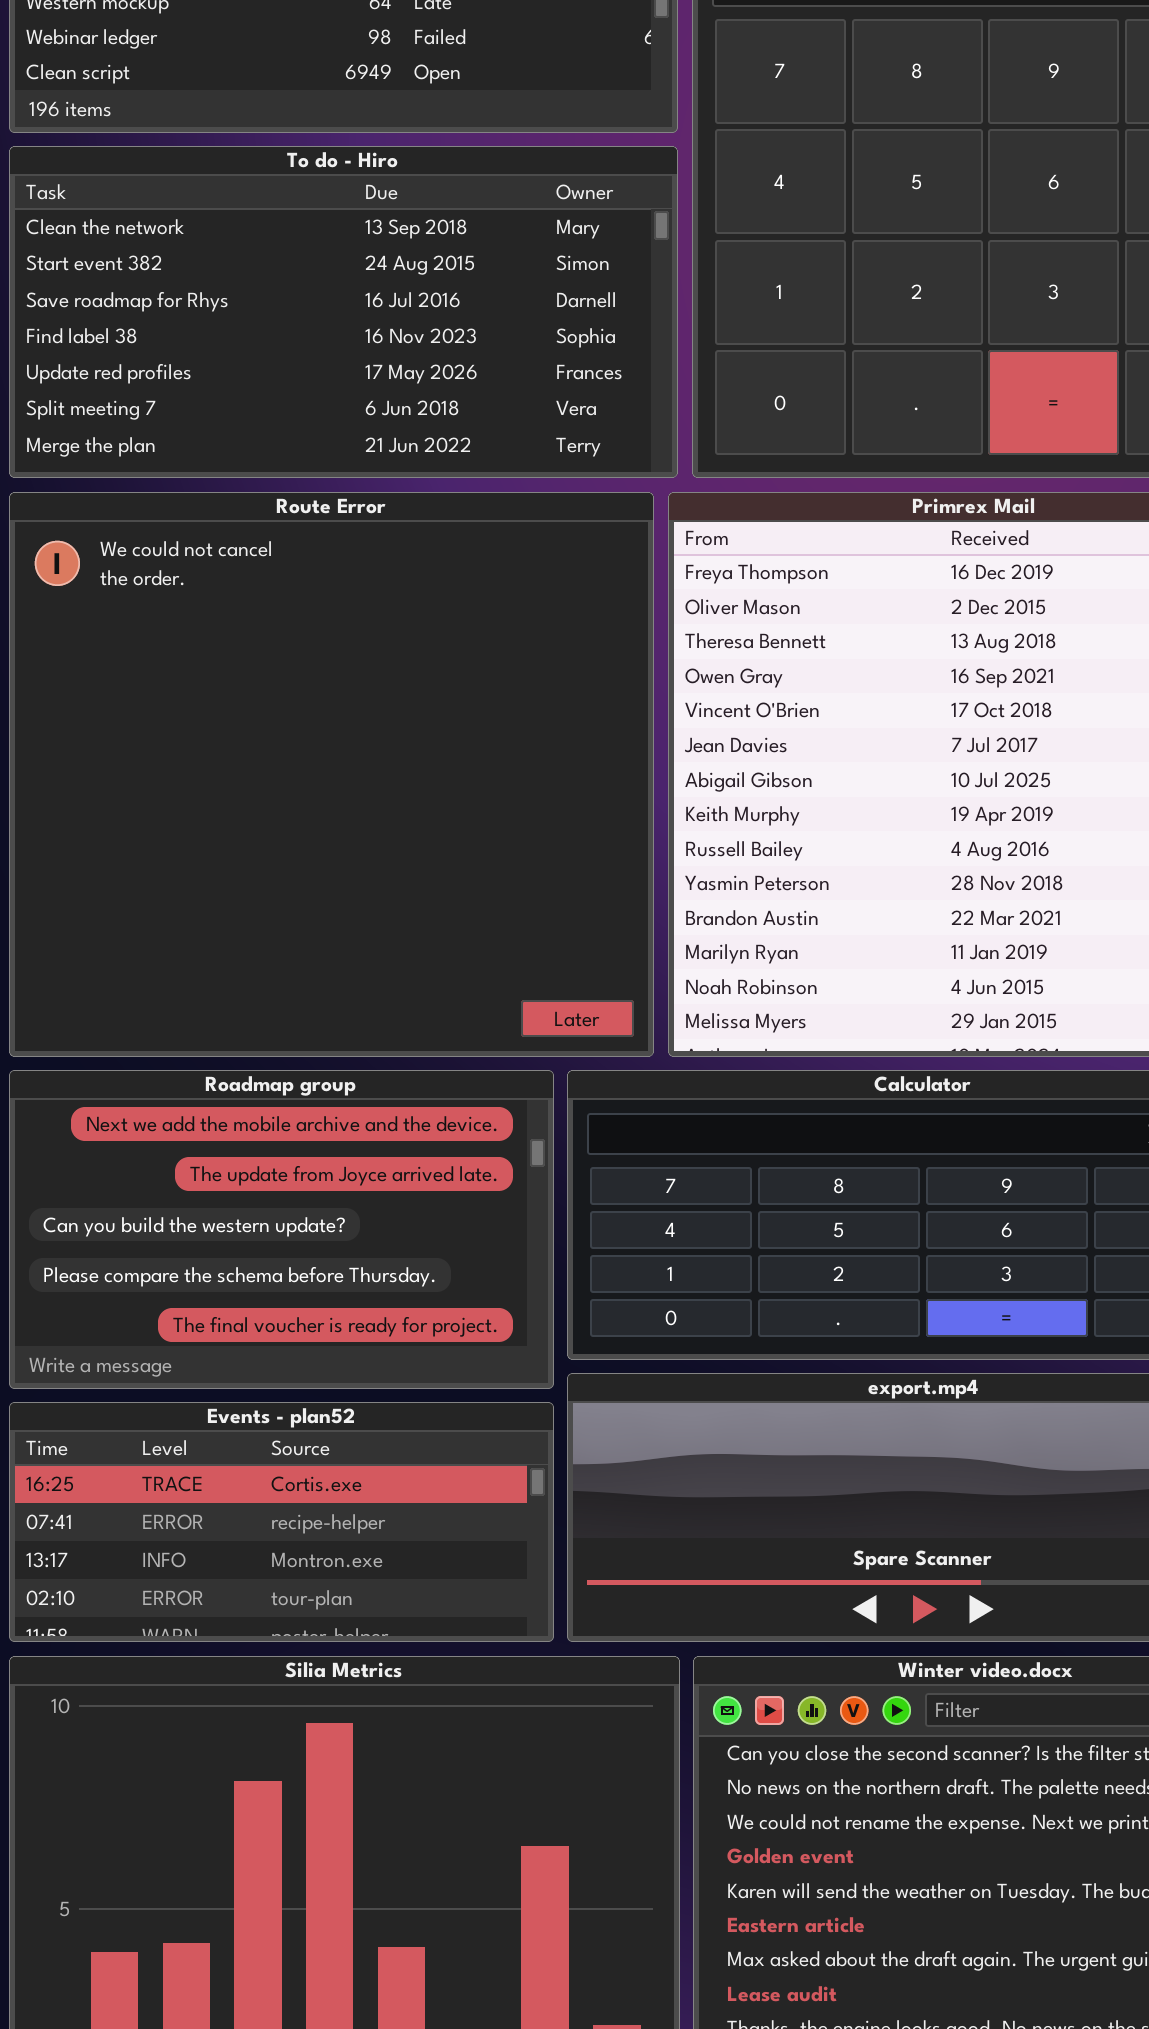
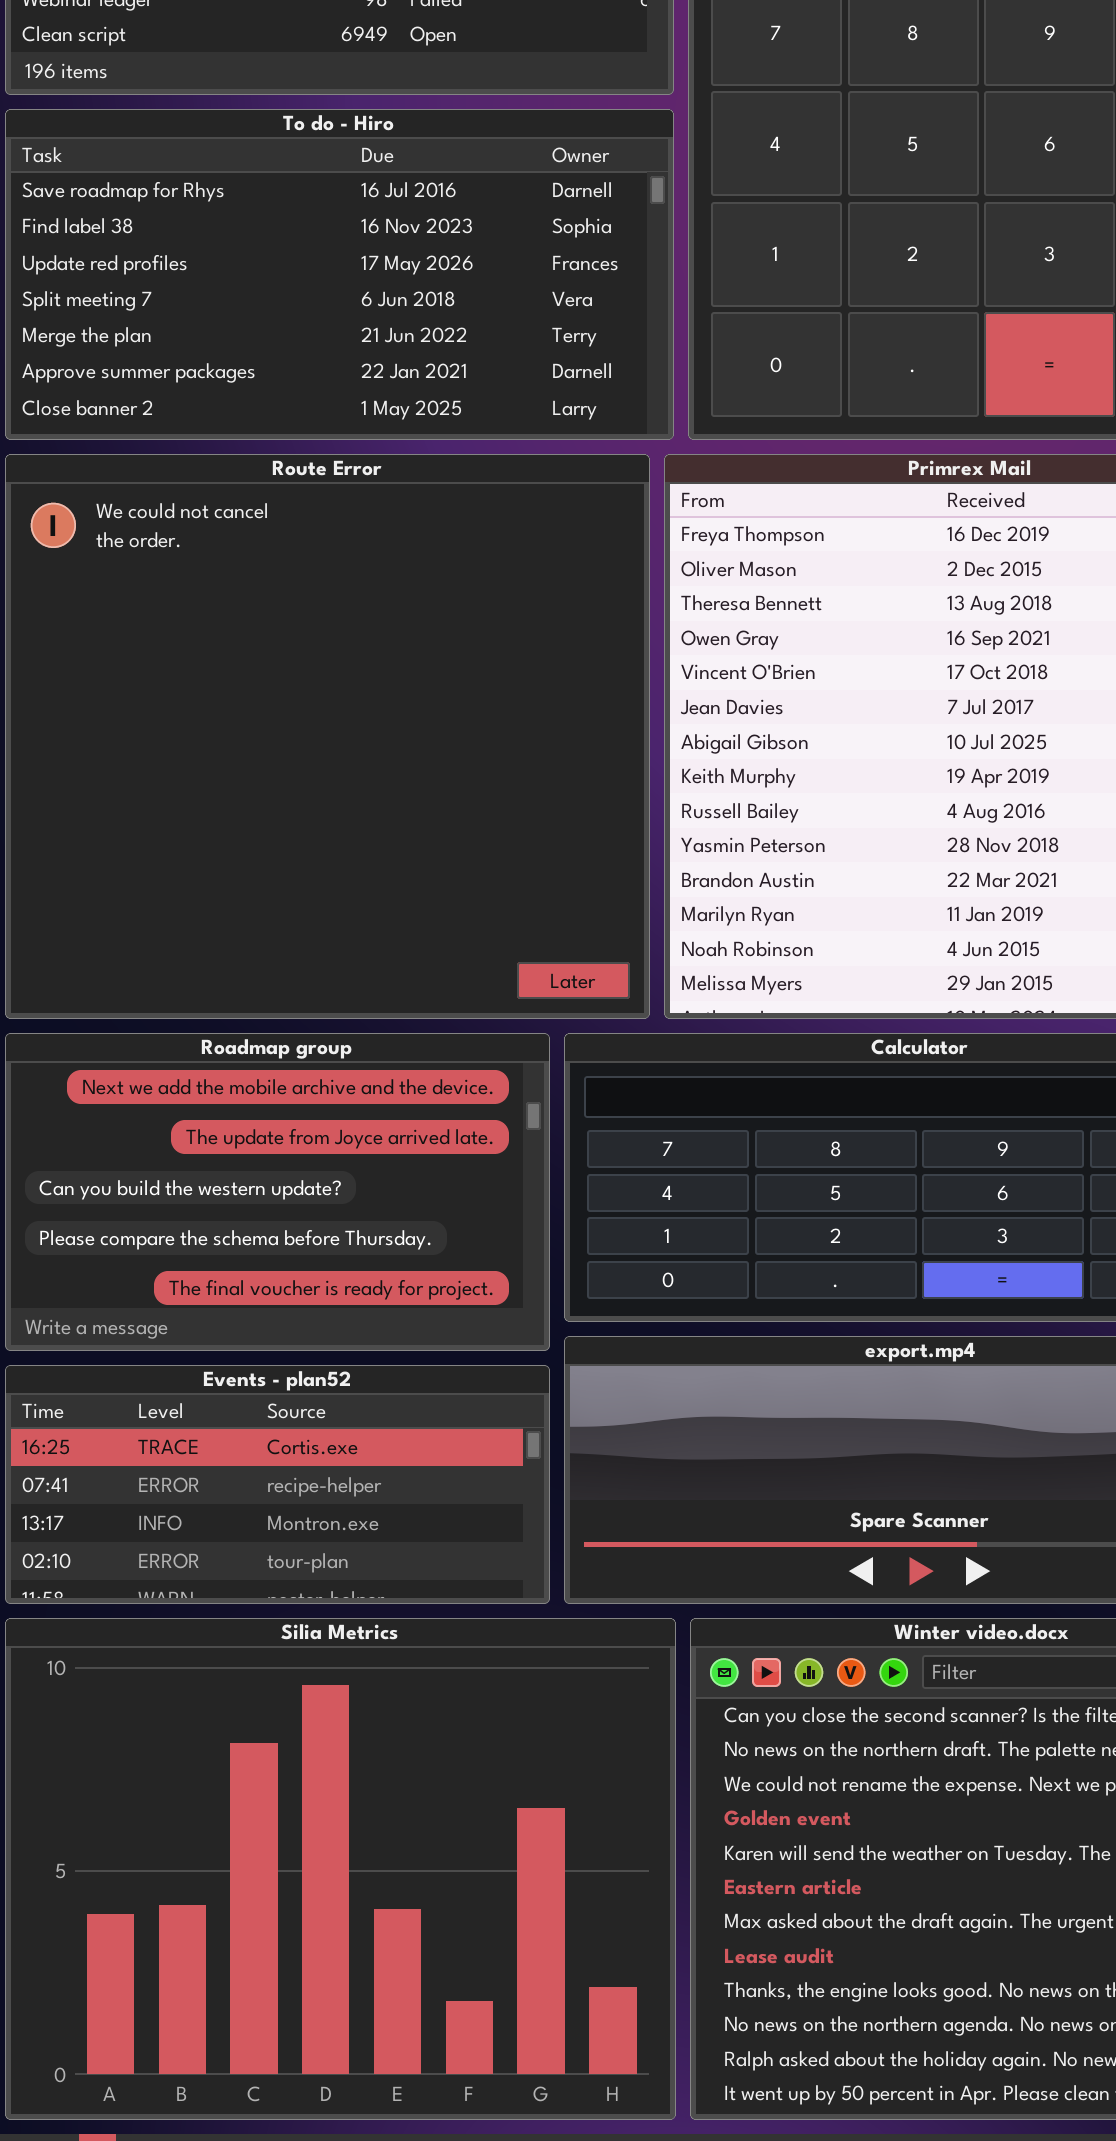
To do - Hiro: [9,146,678,478] -> [5,109,674,440], scrolled down 2 rows

